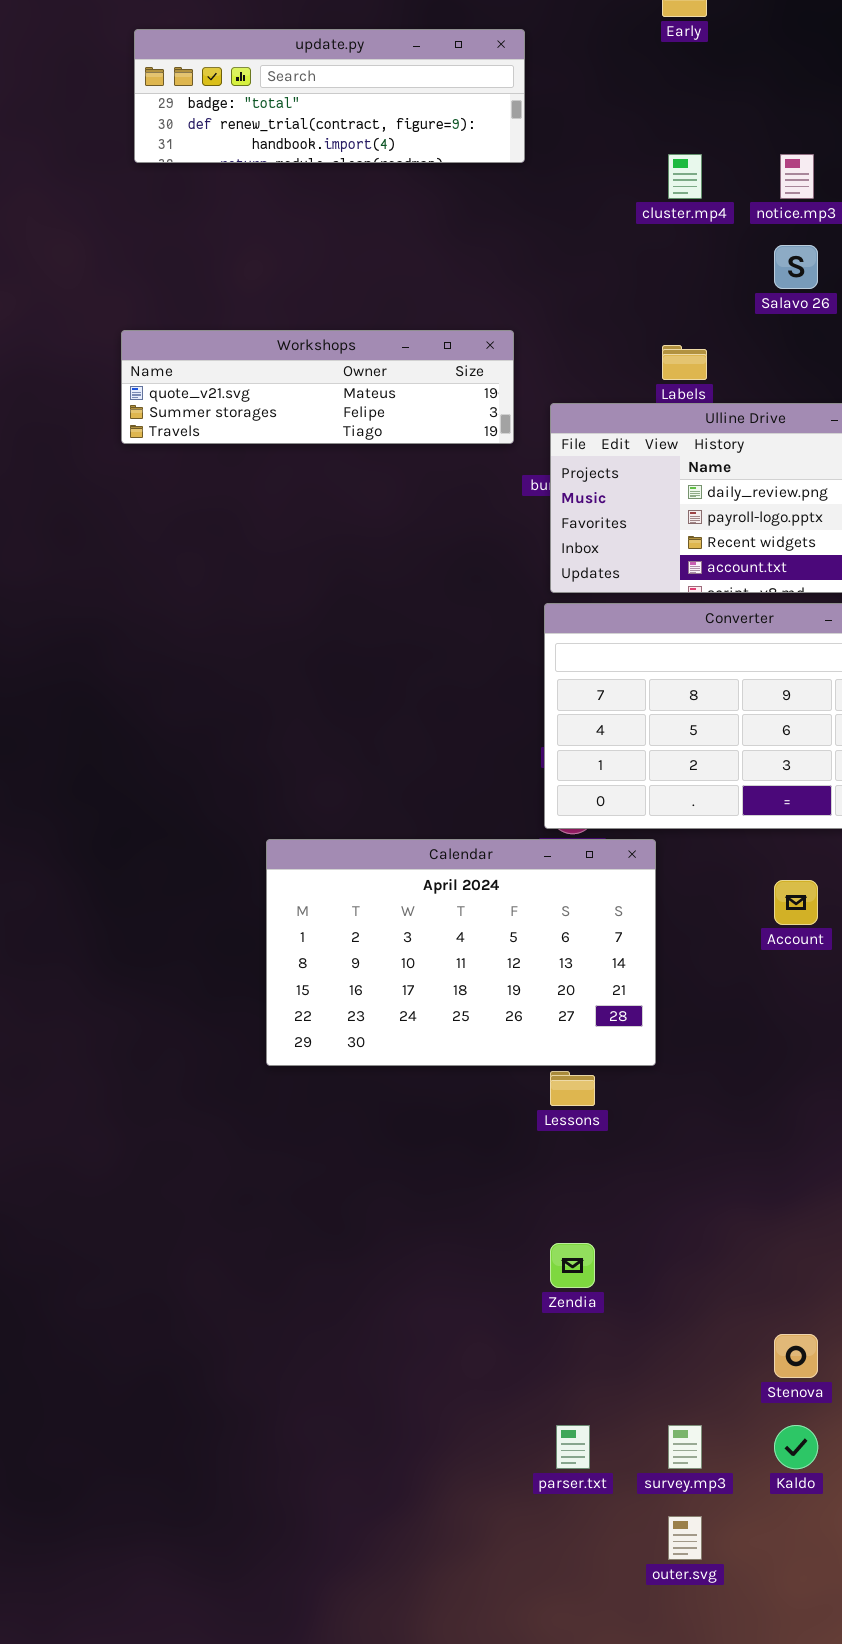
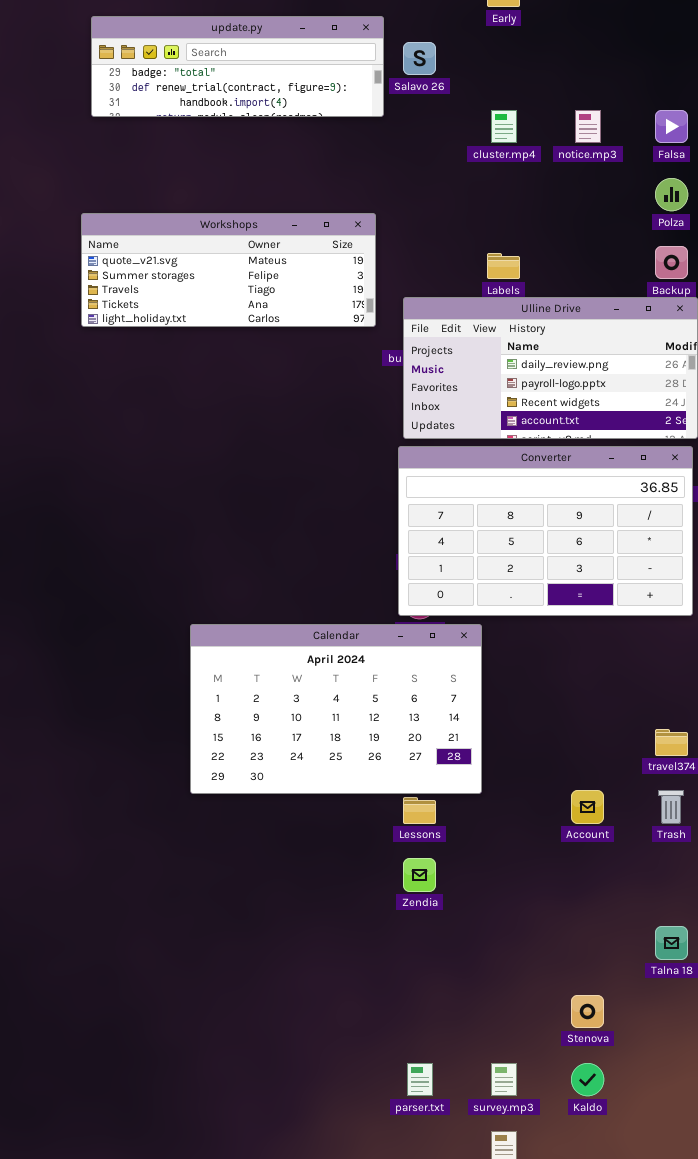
Salavo 26: [774,245,818,289] -> [403,42,436,75], moved
Workshops: [121,330,514,444] -> [81,213,376,327], resized
Account: [774,880,818,925] -> [571,790,604,824], moved
Zendia: [550,1243,595,1288] -> [403,858,436,892], moved

